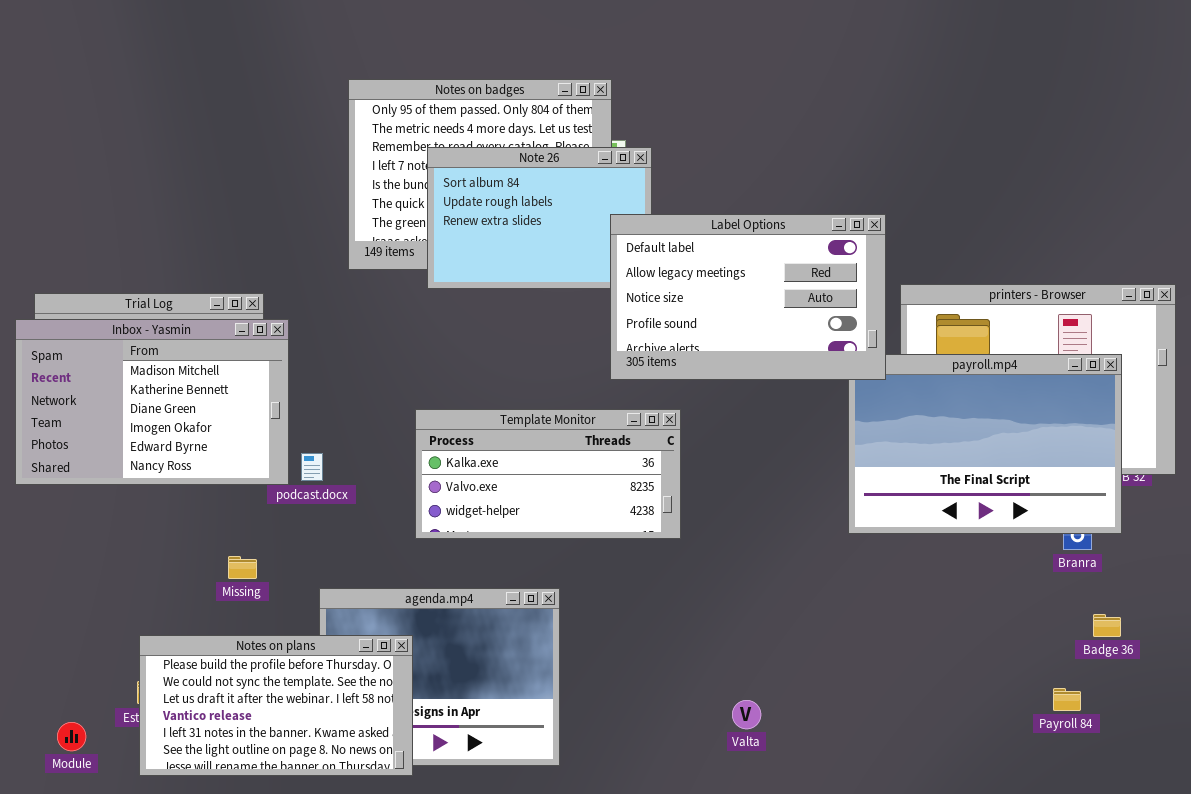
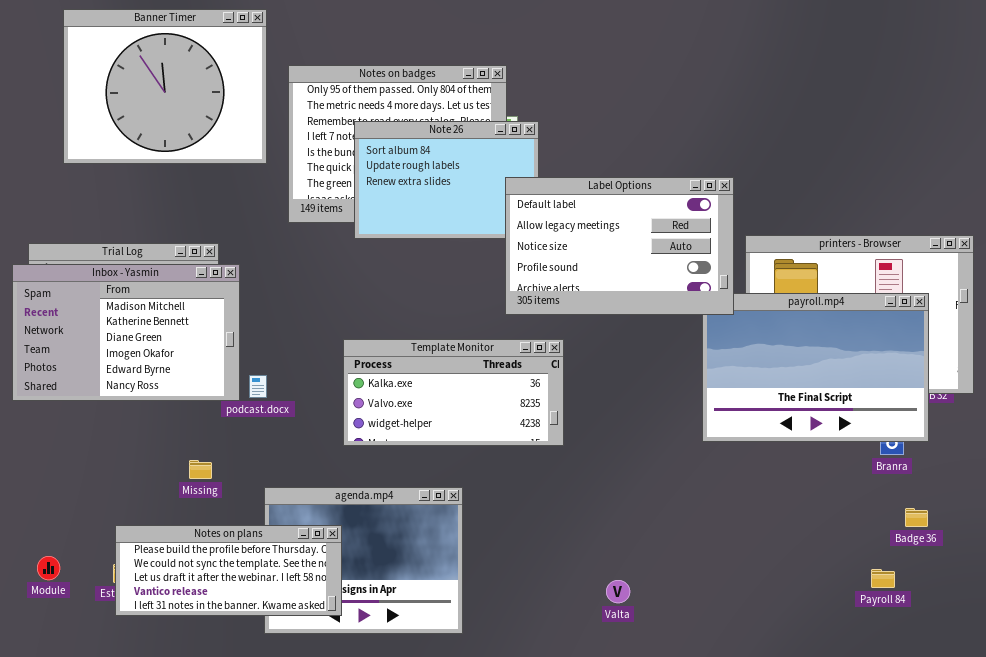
Banner Timer: none -> [63,9,267,164], opened
Notes on plans: [139,635,413,776] -> [115,525,342,616], resized
Module: [57,722,86,751] -> [37,556,60,580], moved

